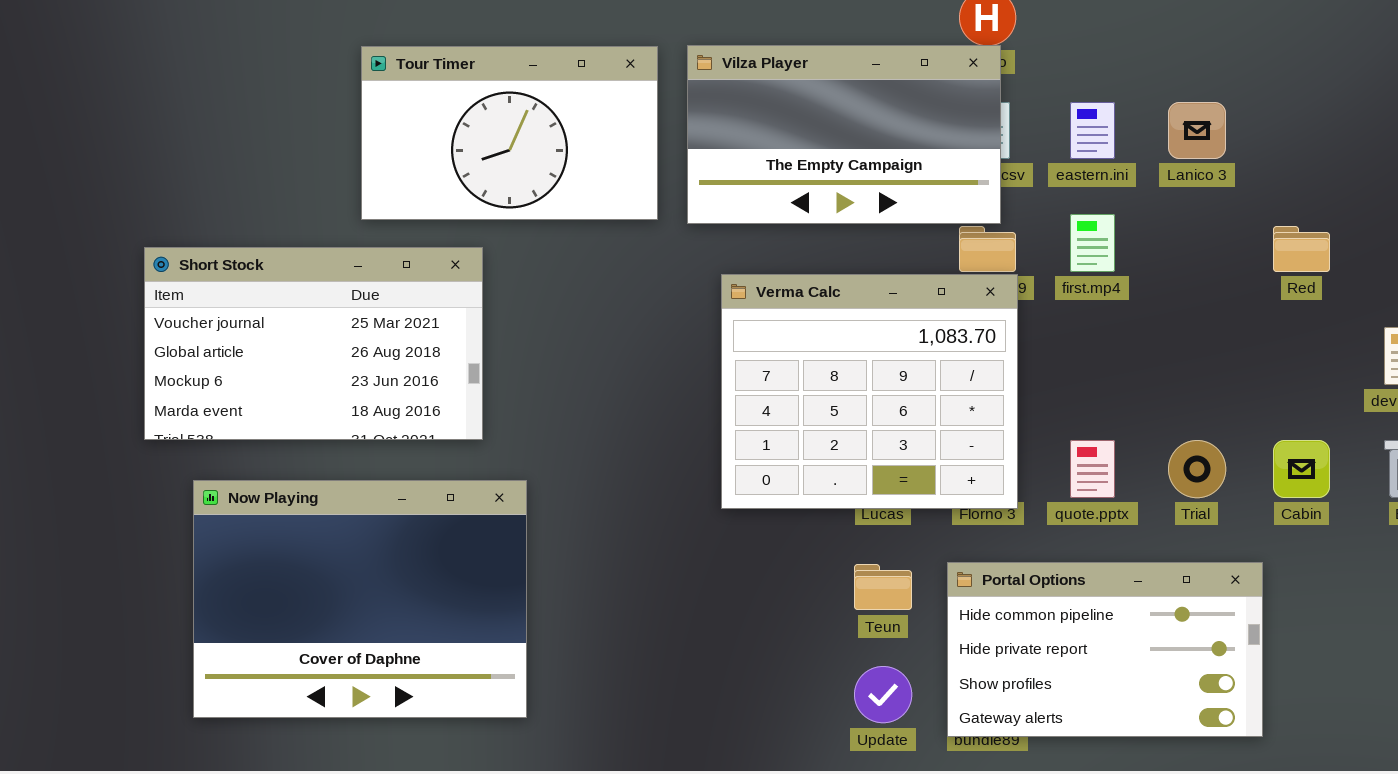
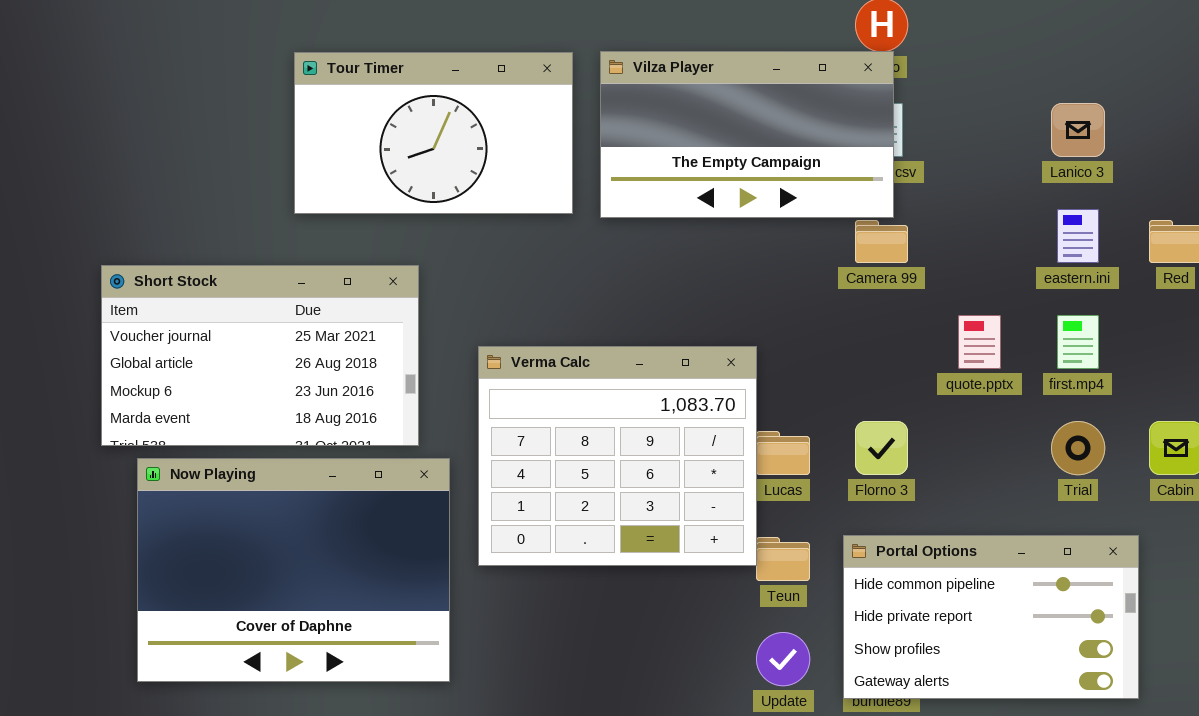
eastern.ini: [1070,102,1115,159] -> [1057,209,1099,263], moved
first.mp4: [1070,214,1115,272] -> [1057,315,1099,369], moved
Short Stock: [144,247,483,440] -> [101,265,419,446], moved
Verma Calc: [721,274,1018,509] -> [478,346,757,566], moved
quote.pptx: [1070,440,1115,498] -> [958,315,1001,369], moved

